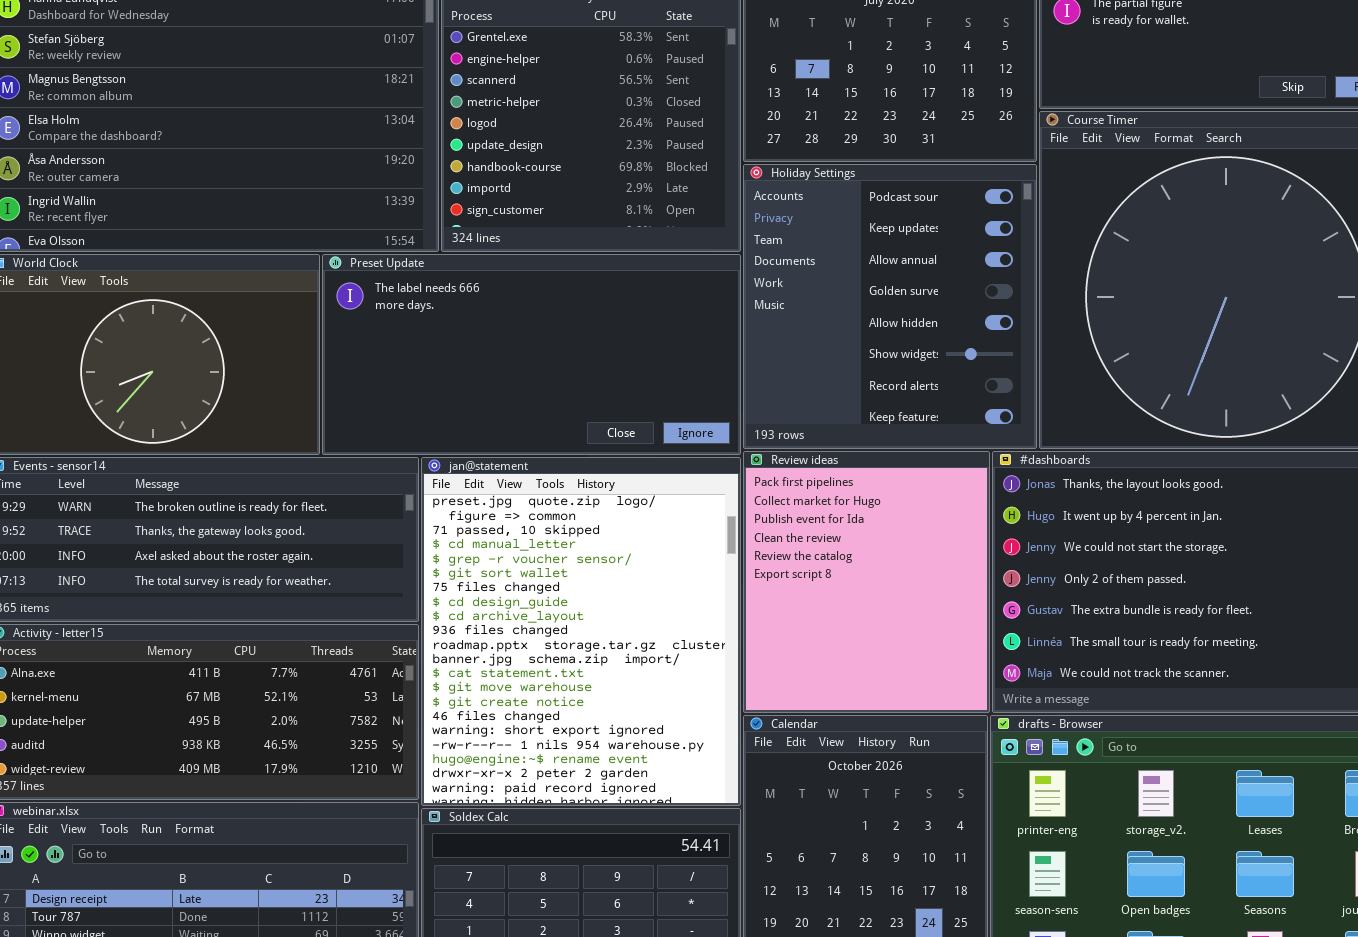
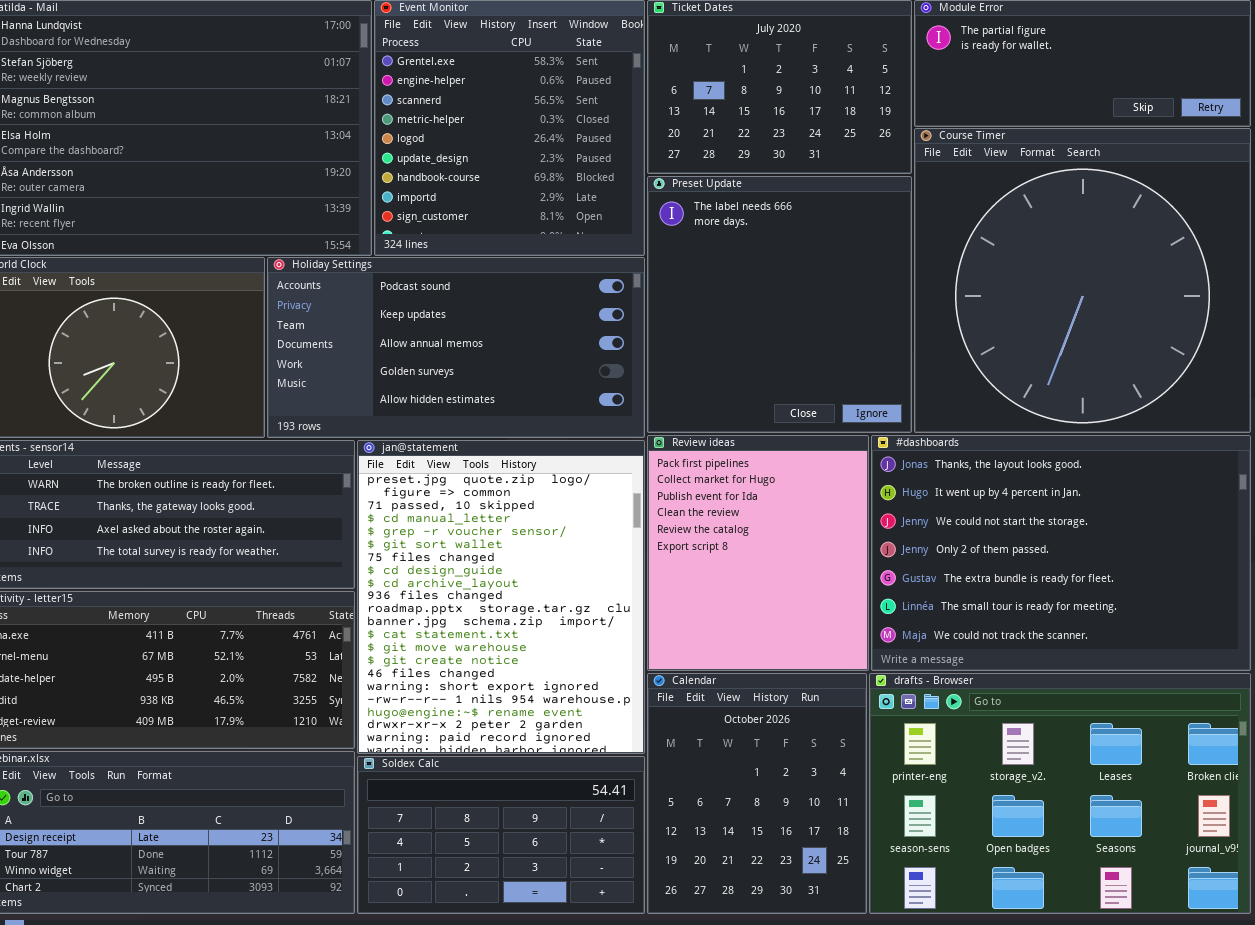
Holiday Settings: [743,164,1037,449] -> [267,257,645,438], moved, resized
Preset Update: [322,254,741,455] -> [647,176,912,433], moved, resized

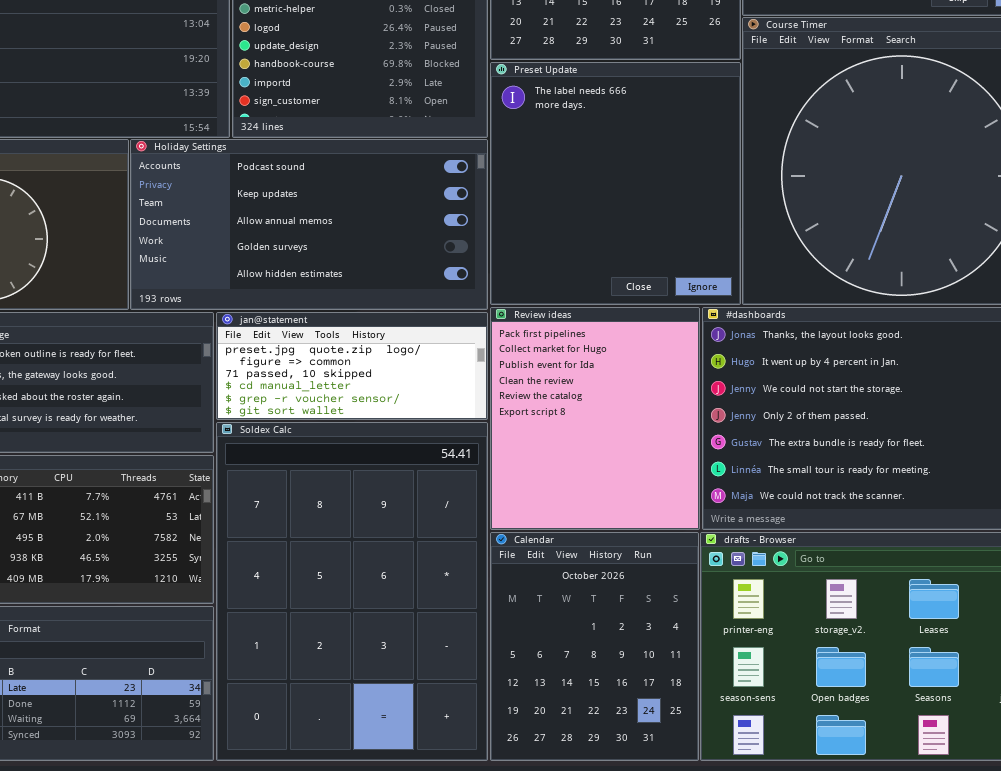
jan@statement: [357,440,645,754] -> [216,312,488,420], resized
Soldex Calc: [357,756,645,914] -> [216,422,488,761], resized

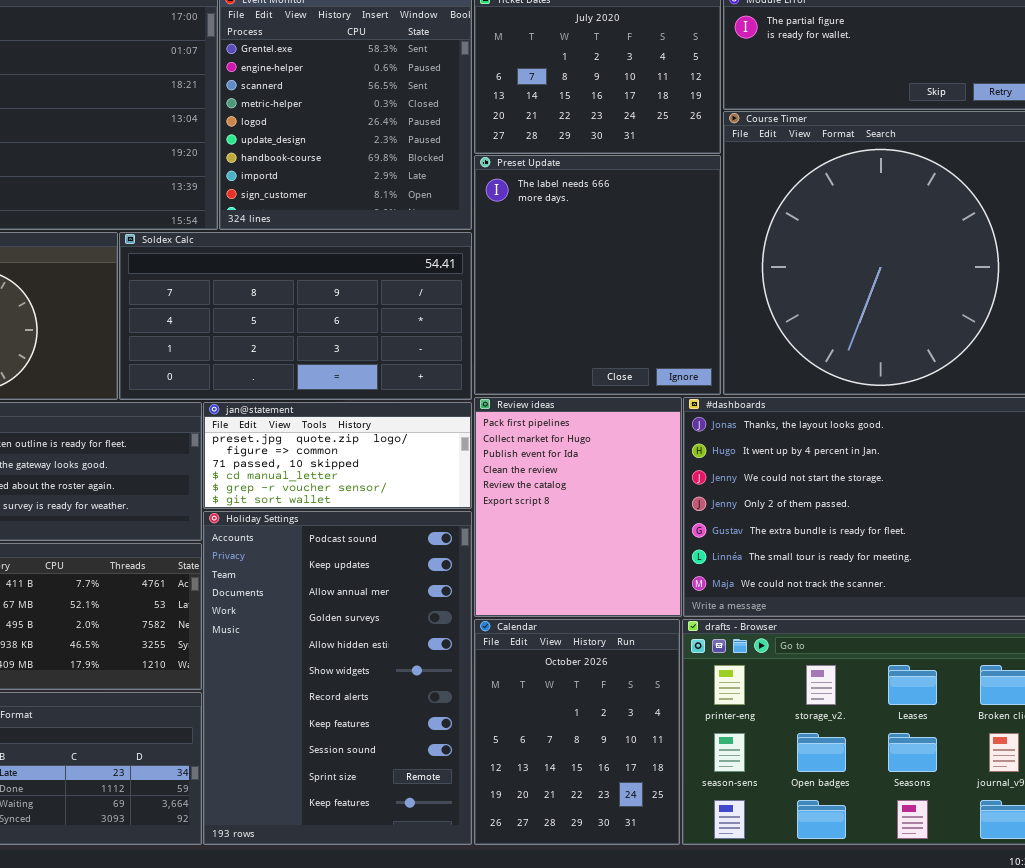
Holiday Settings: [130,139,488,310] -> [203,511,472,845], moved, resized
Soldex Calc: [216,422,488,761] -> [119,232,472,400], moved, resized

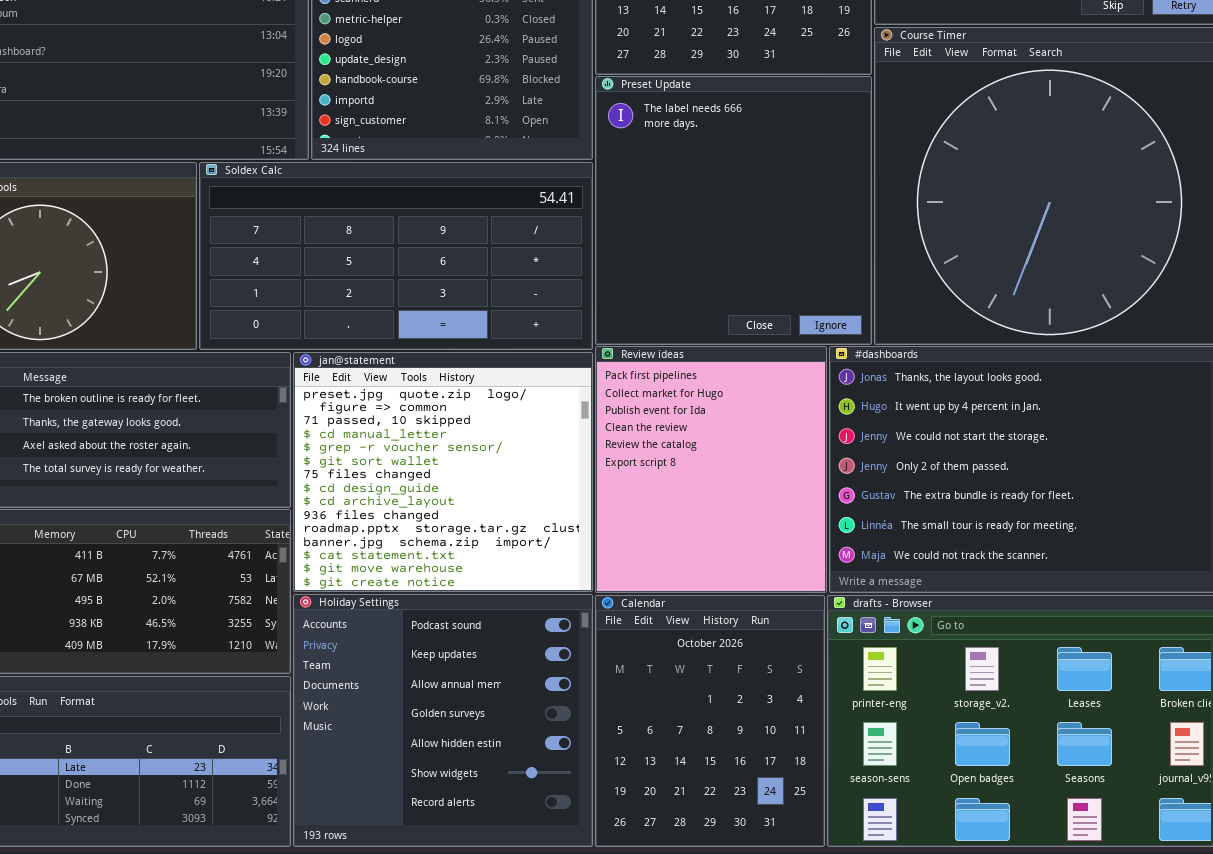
jan@statement: [203,402,472,509] -> [293,352,593,592], resized
Holiday Settings: [203,511,472,845] -> [293,594,593,847], resized

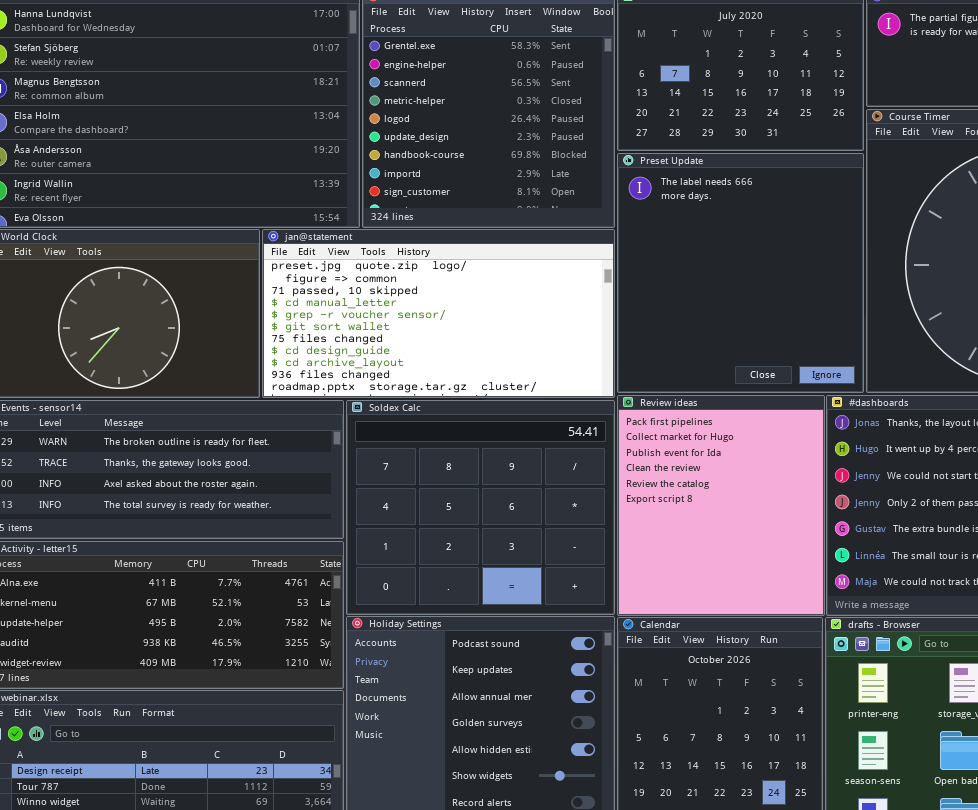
Soldex Calc: [199,162,593,350] -> [346,400,615,615], moved, resized
jan@statement: [293,352,593,592] -> [262,229,615,398], moved, resized

